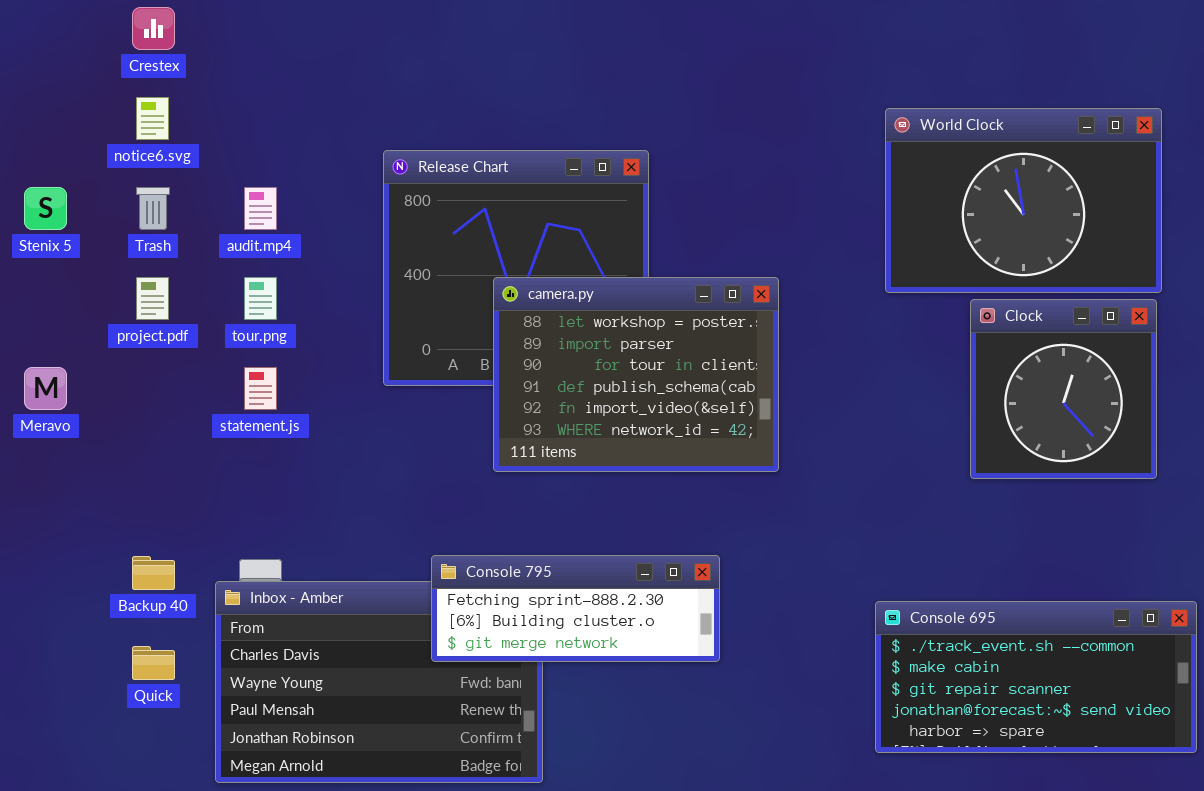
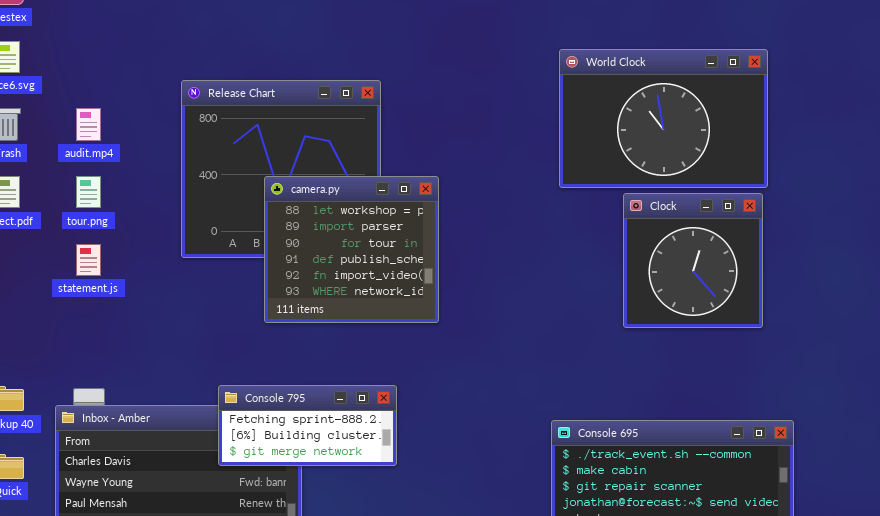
camera.py: [493,277,779,472] -> [264,176,439,323], resized
Console 795: [431,555,720,662] -> [218,385,397,466], resized

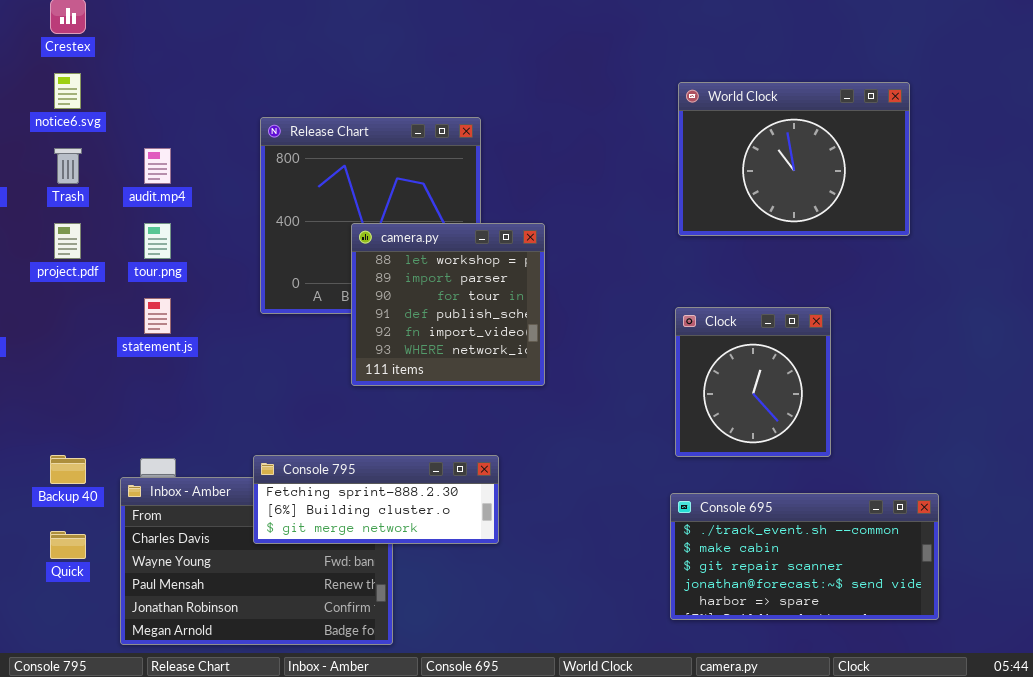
Clock: [623,193,763,328] -> [675,307,831,457], moved
Console 795: [218,385,397,466] -> [253,455,499,544], resized

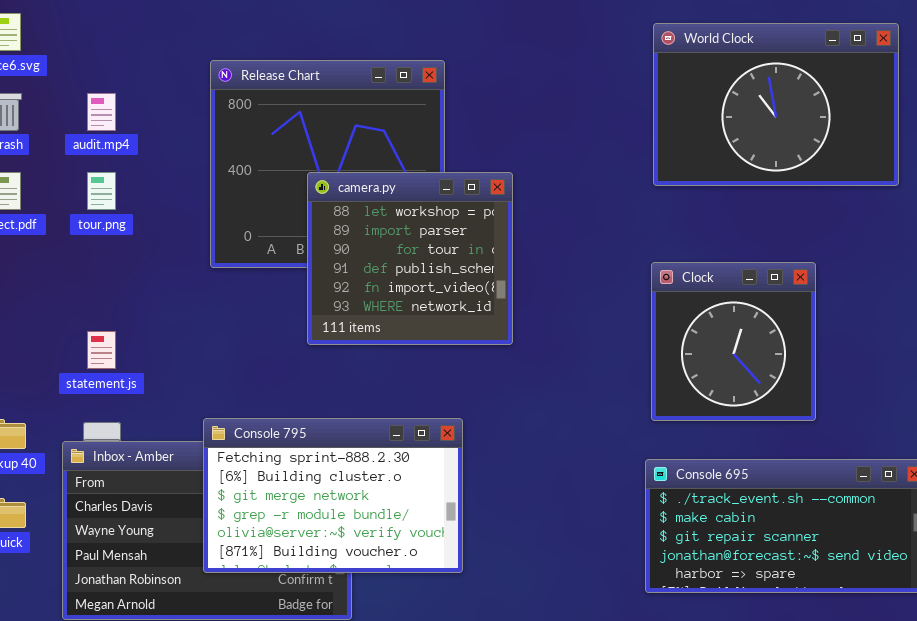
statement.js: [144,298,171,334] -> [87,331,116,369], moved
Console 795: [253,455,499,544] -> [203,418,463,573], resized

